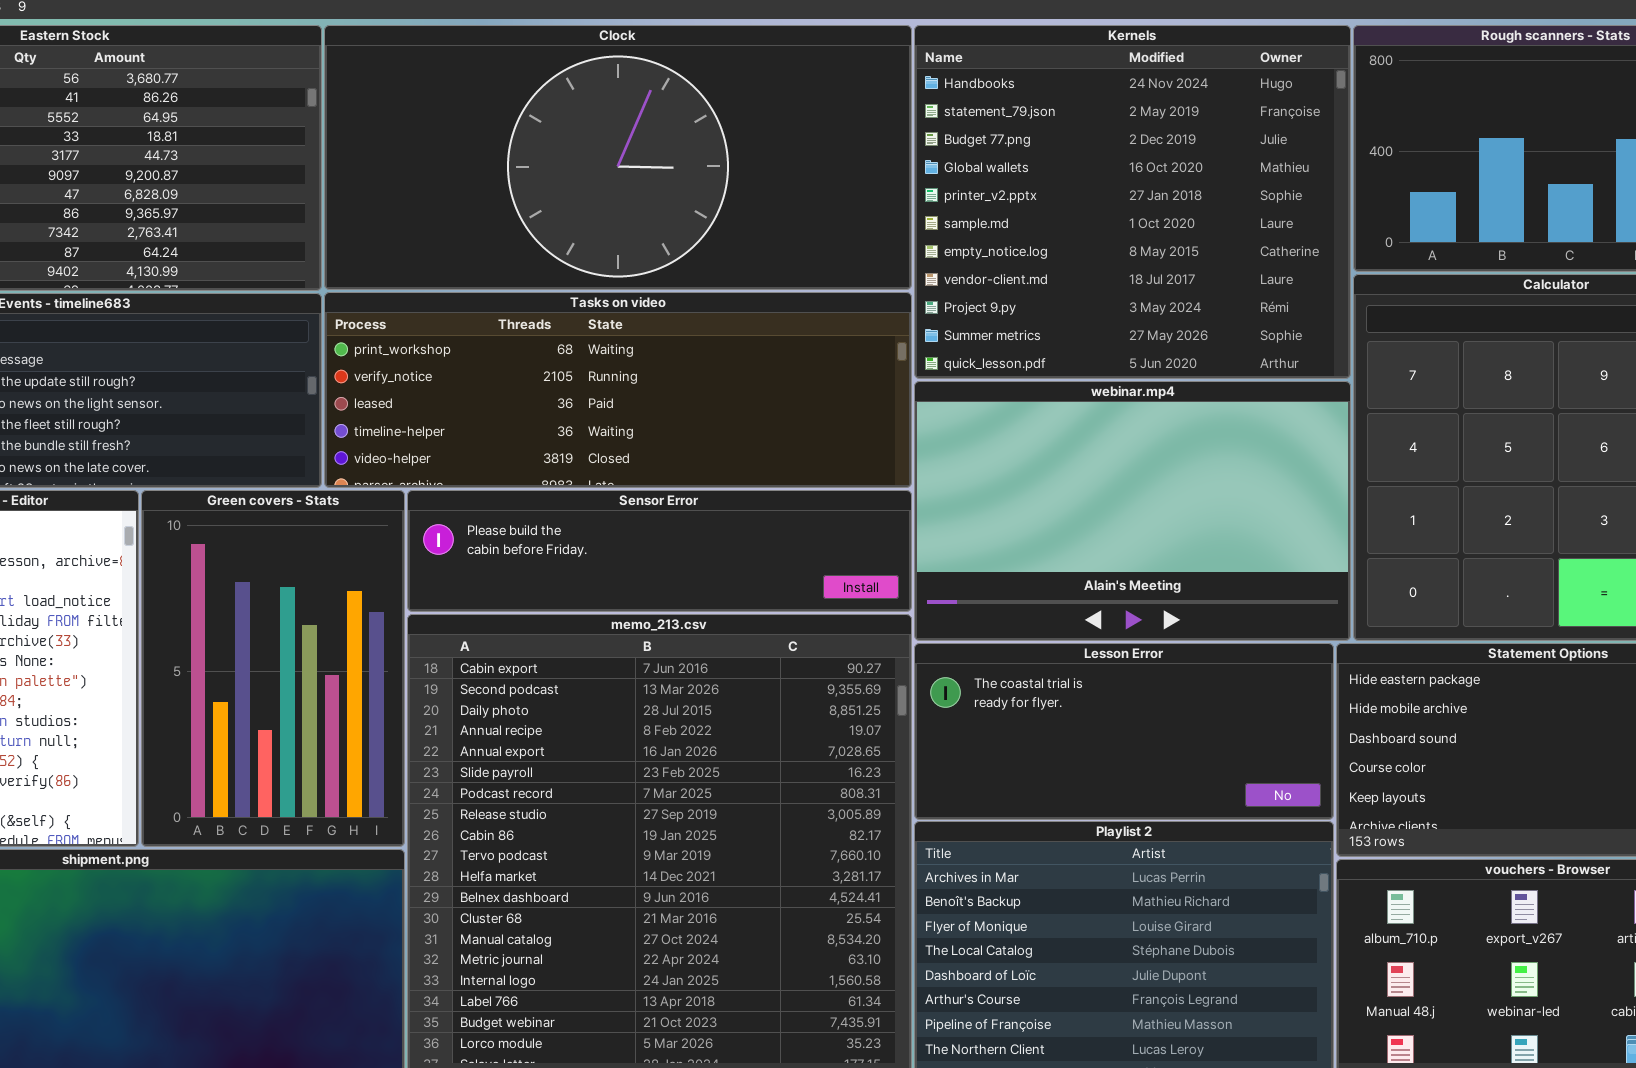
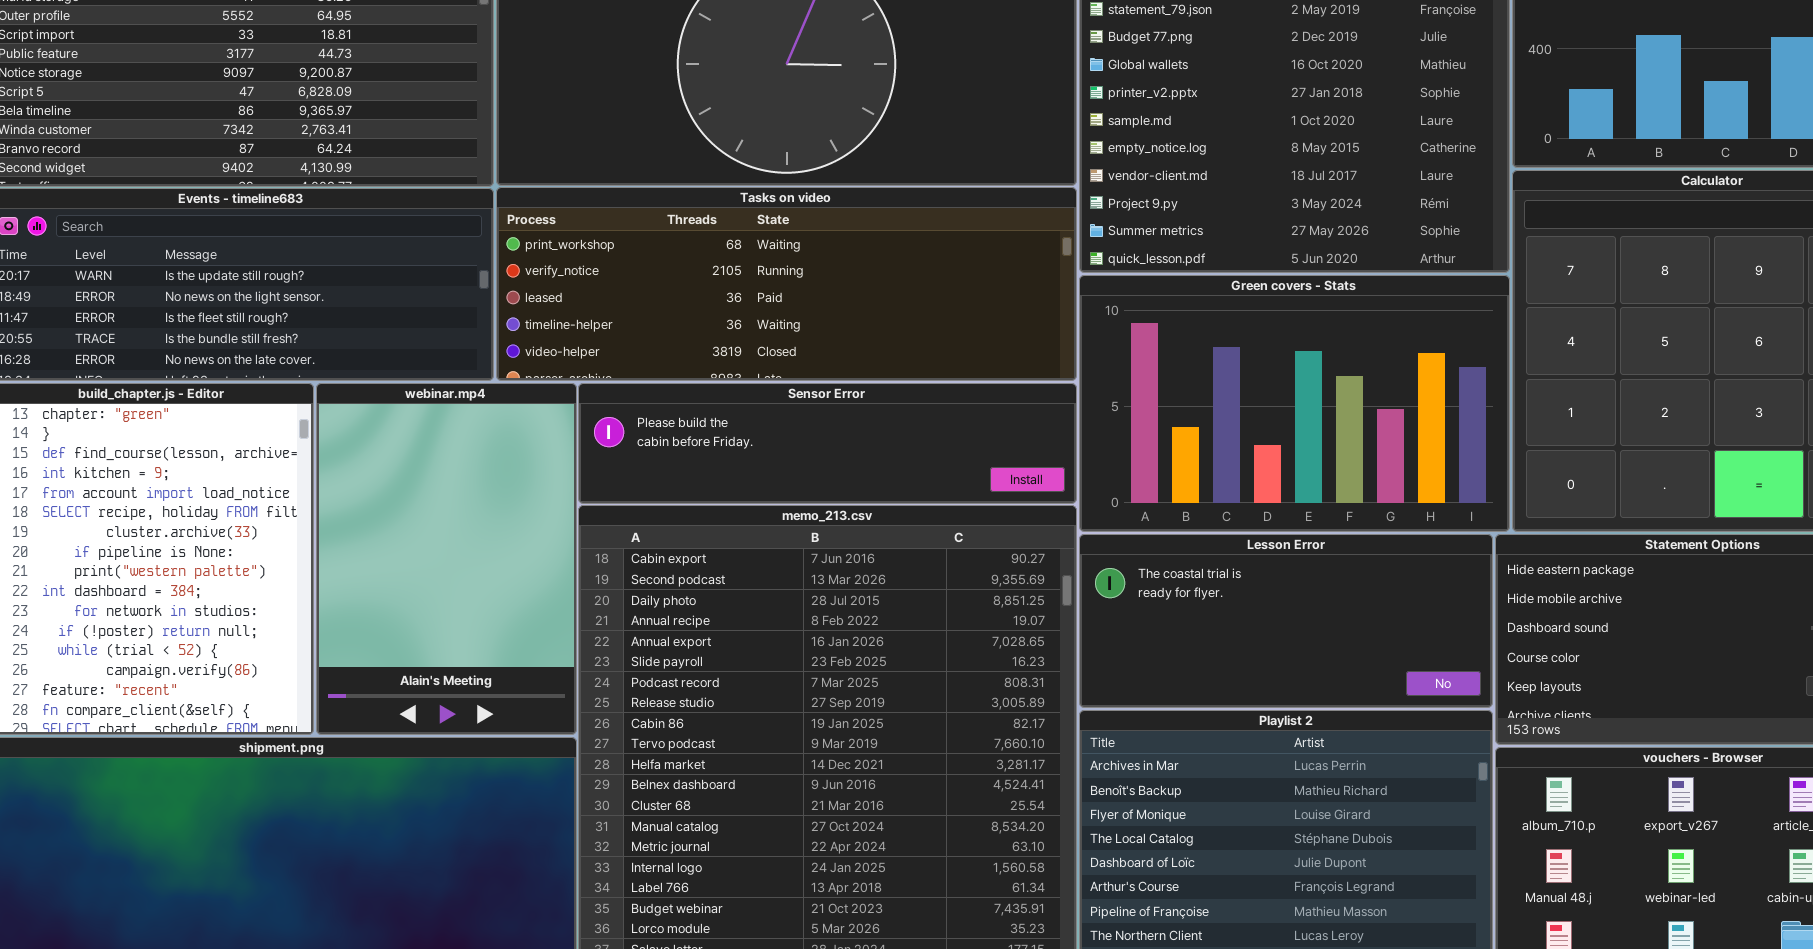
webinar.mp4: [914,381,1351,641] -> [316,383,577,735], moved, resized
Green covers - Stats: [141,490,405,847] -> [1079,275,1510,532], moved, resized

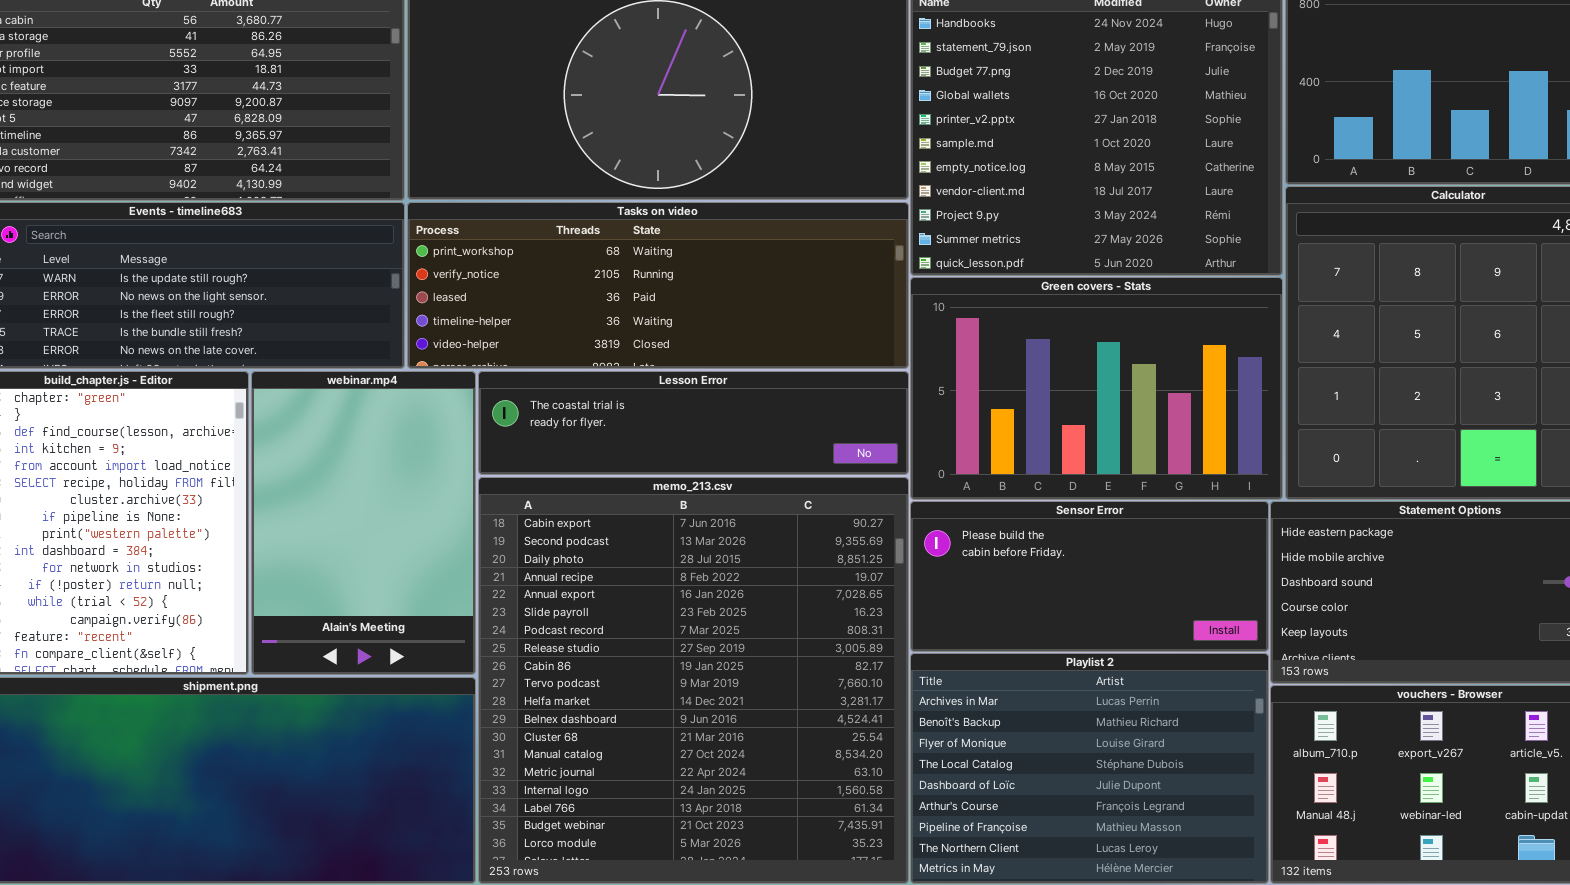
Sensor Error: [578,383,1077,504] -> [910,501,1269,652], moved, resized
Lesson Error: [1079,534,1493,708] -> [478,371,909,475], moved, resized

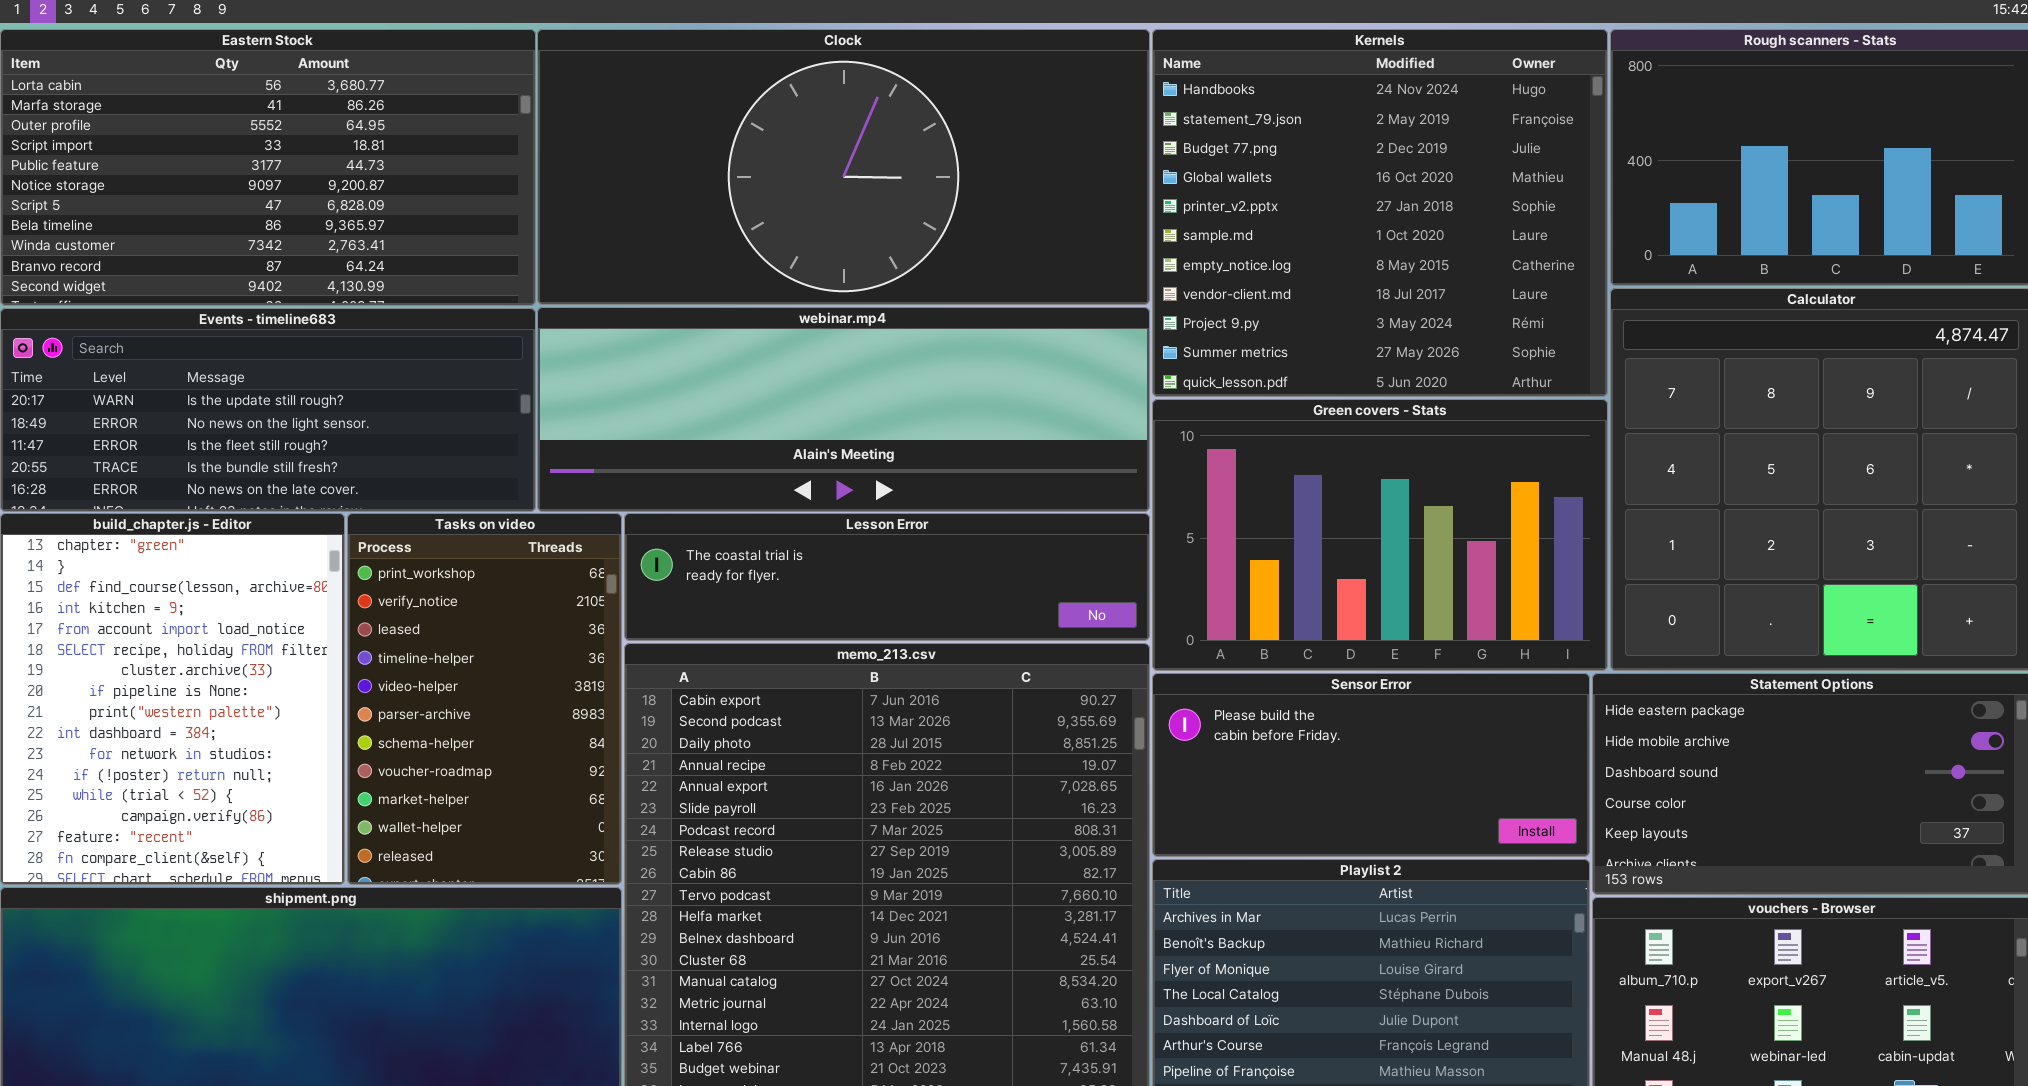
Tasks on video: [407,202,909,369] -> [347,513,622,885], moved, resized
webinar.mp4: [251,371,476,675] -> [537,307,1150,512], moved, resized

